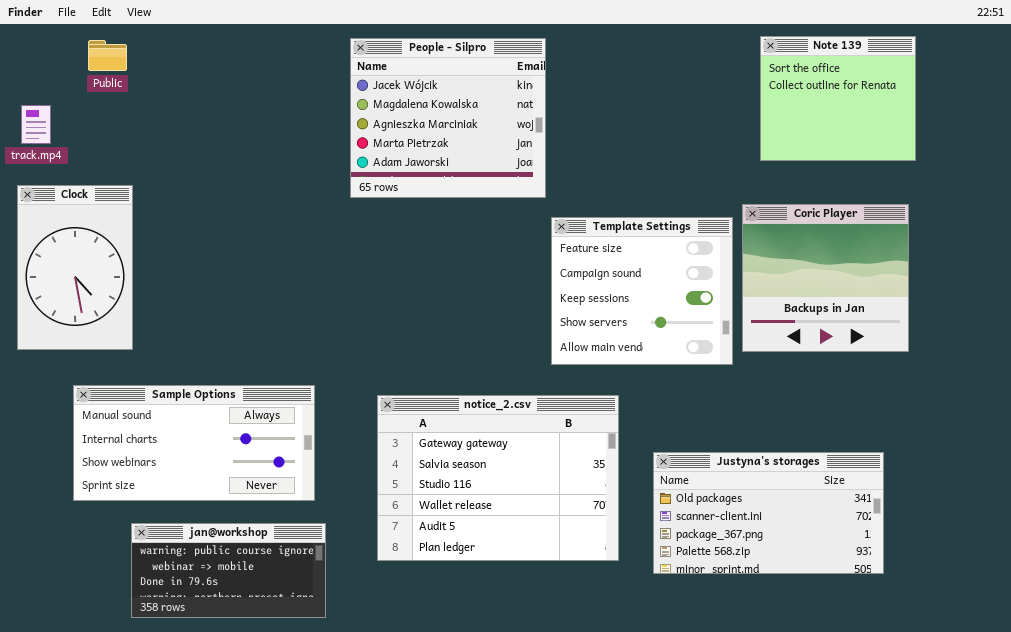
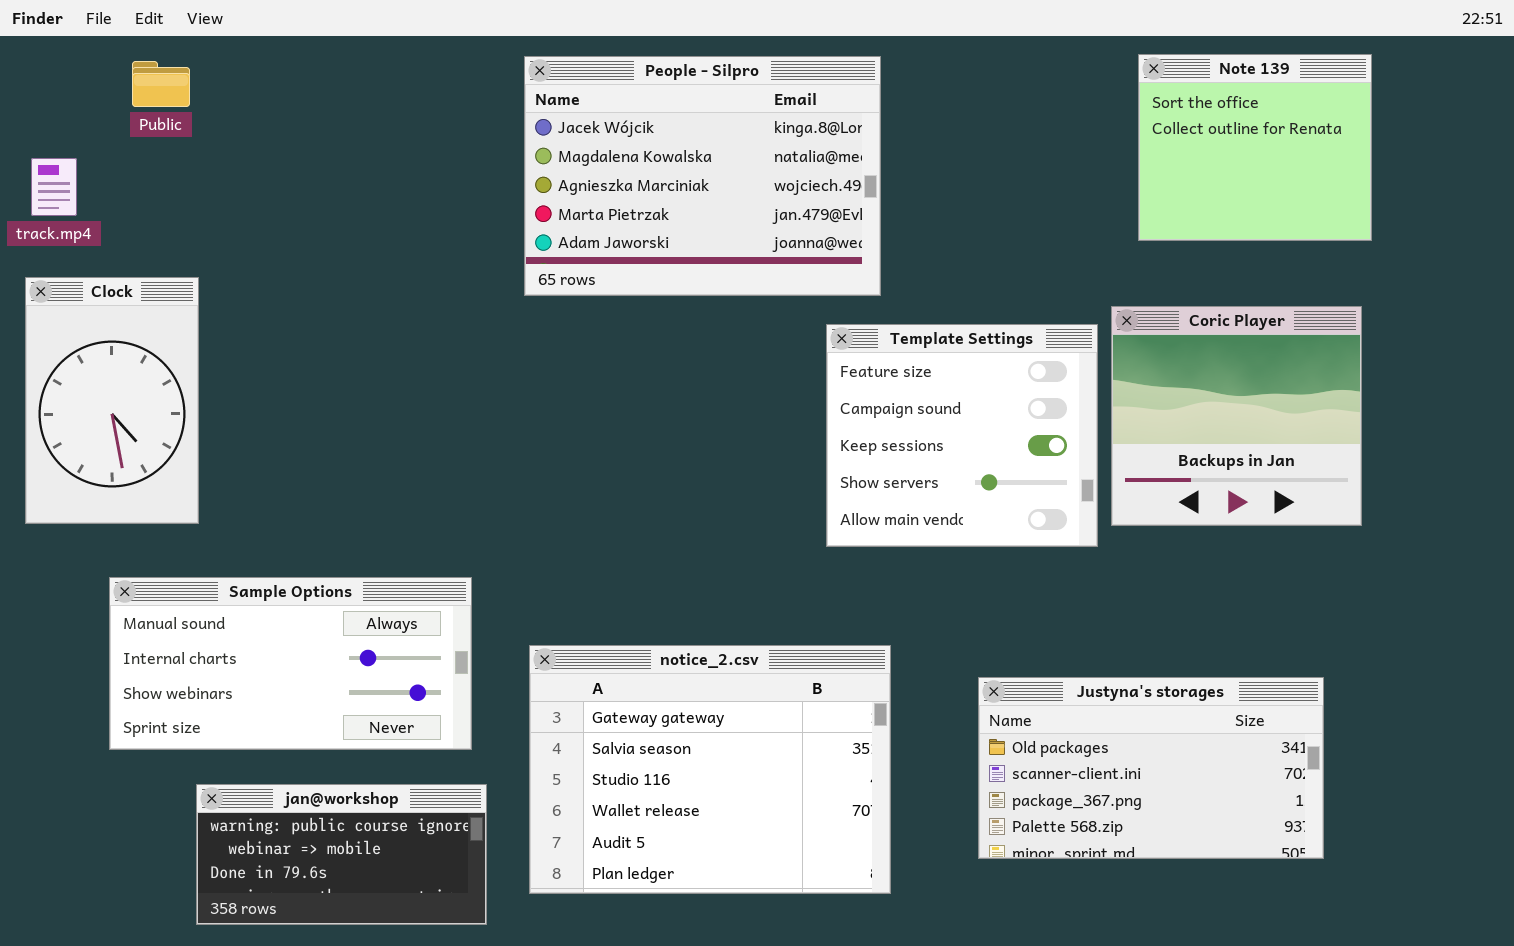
People - Silpro: [350,38,546,198] -> [524,56,881,296], resized
notice_2.csv: [377,395,619,561] -> [529,645,891,894], moved

